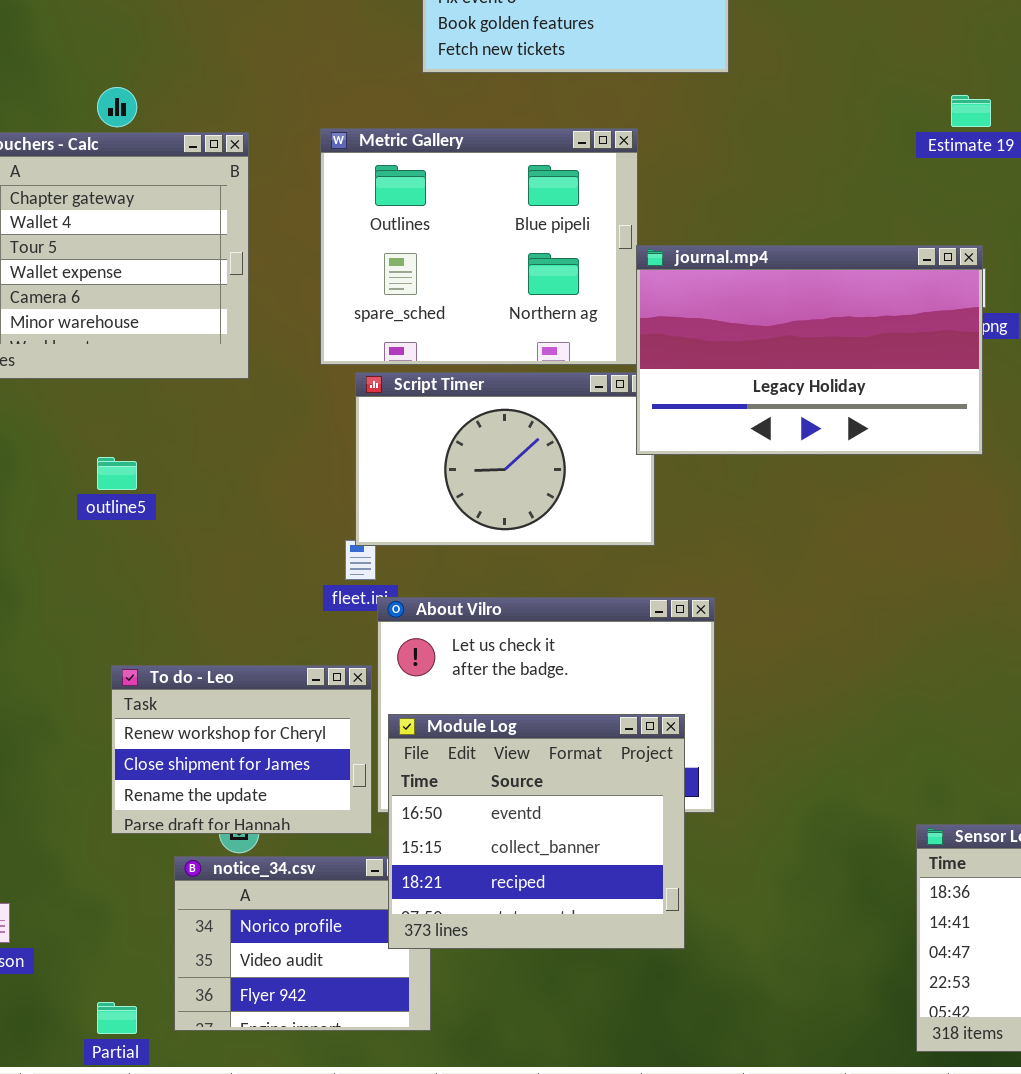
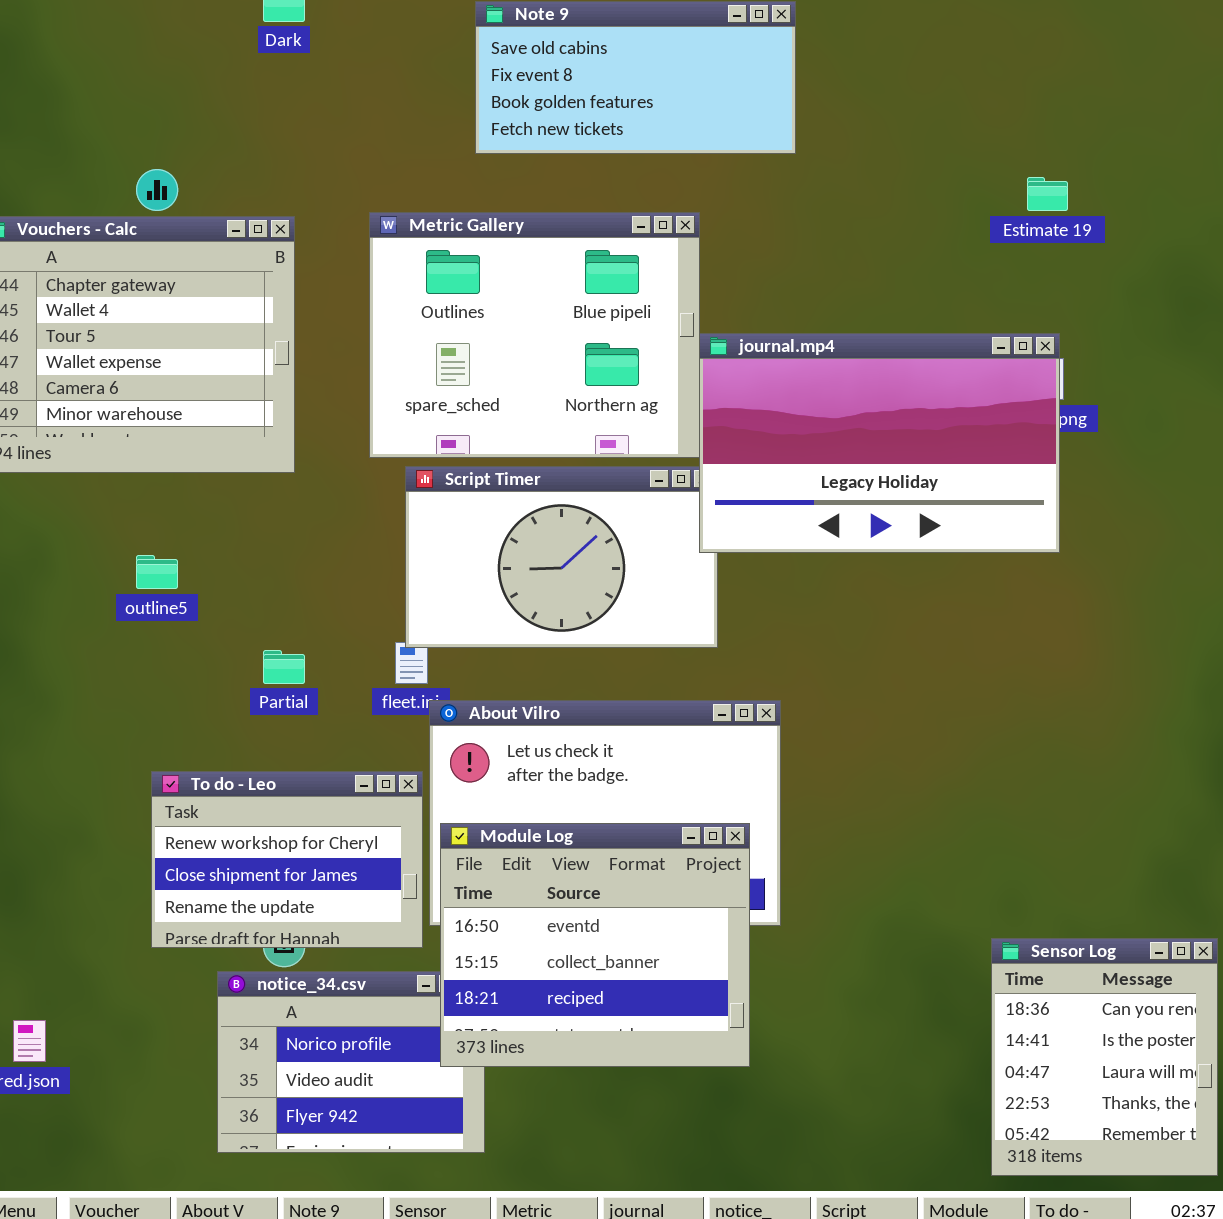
Partial: [97,1002,137,1034] -> [263,650,305,684], moved

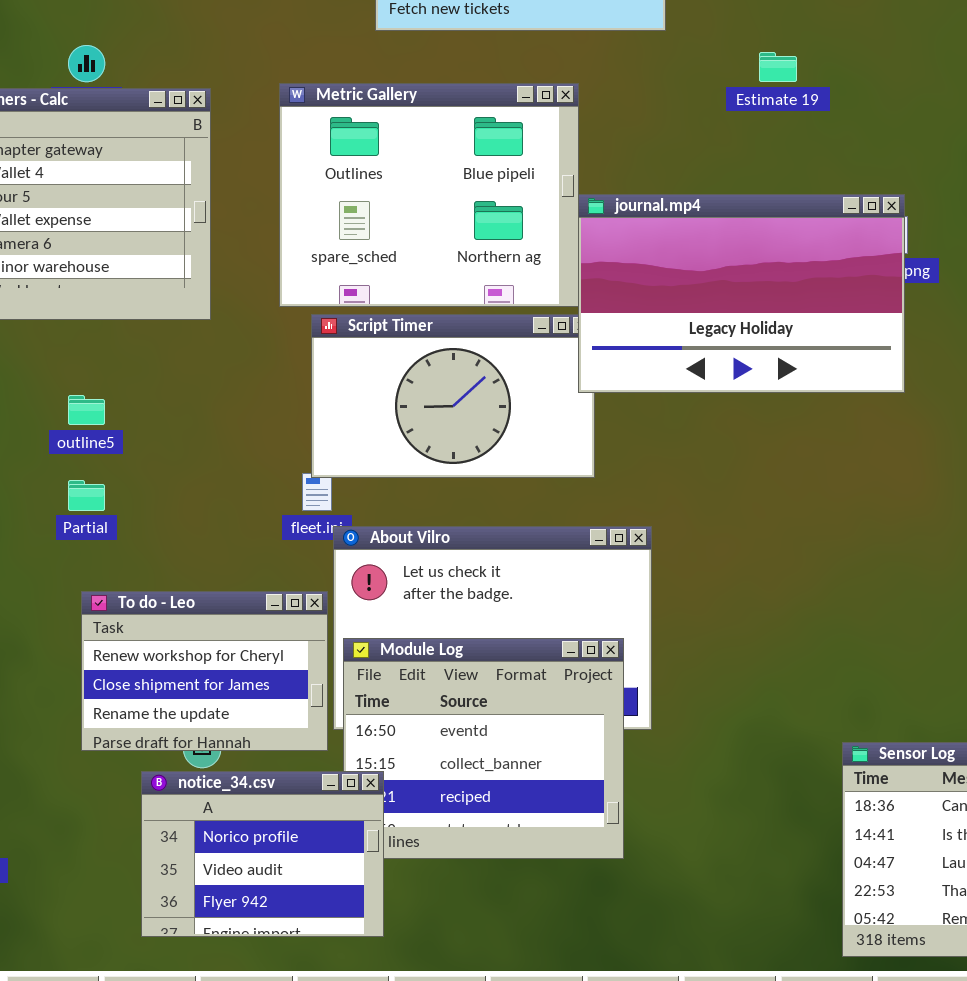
Estimate 19: [1027,177,1068,211] -> [759,52,797,82], moved
Partial: [263,650,305,684] -> [68,480,105,511], moved
notice_34.csv: [217,971,485,1153] -> [141,771,384,937], raised

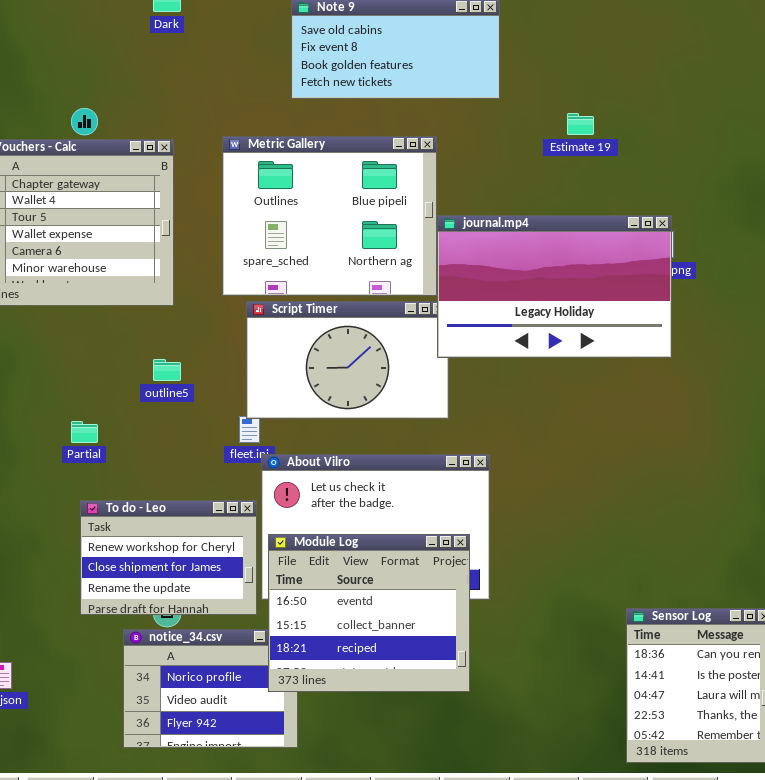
outline5: [68,395,105,425] -> [153,359,181,381], moved
Module Log: [343,638,624,859] -> [268,534,470,692], raised

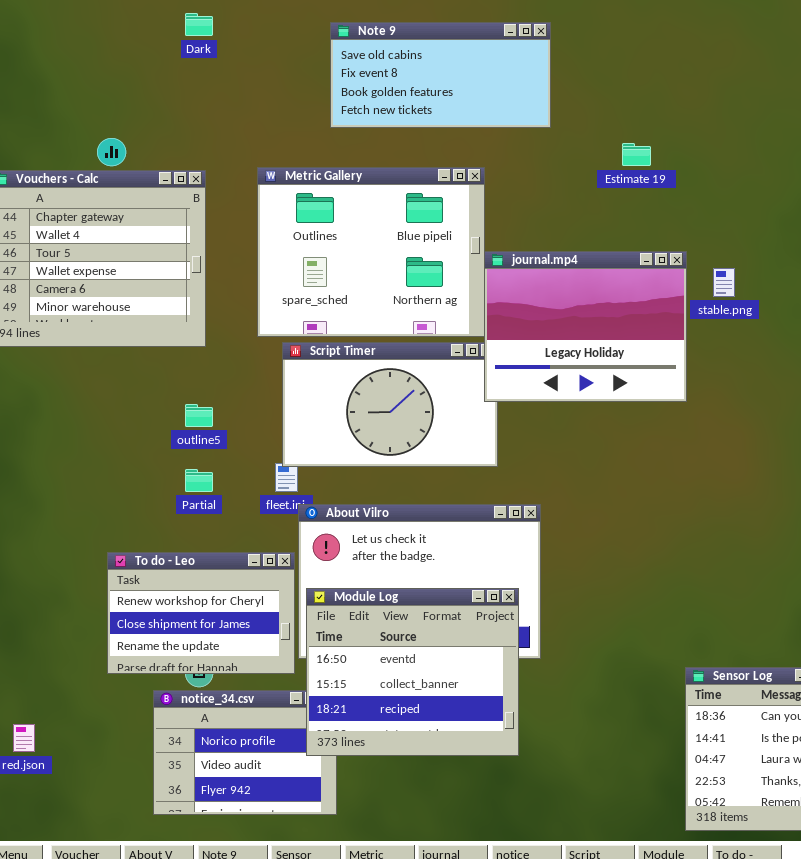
journal.mp4: [437,215,672,358] -> [484,251,687,402], resized
Partial: [71,421,98,443] -> [185,469,213,492], moved

